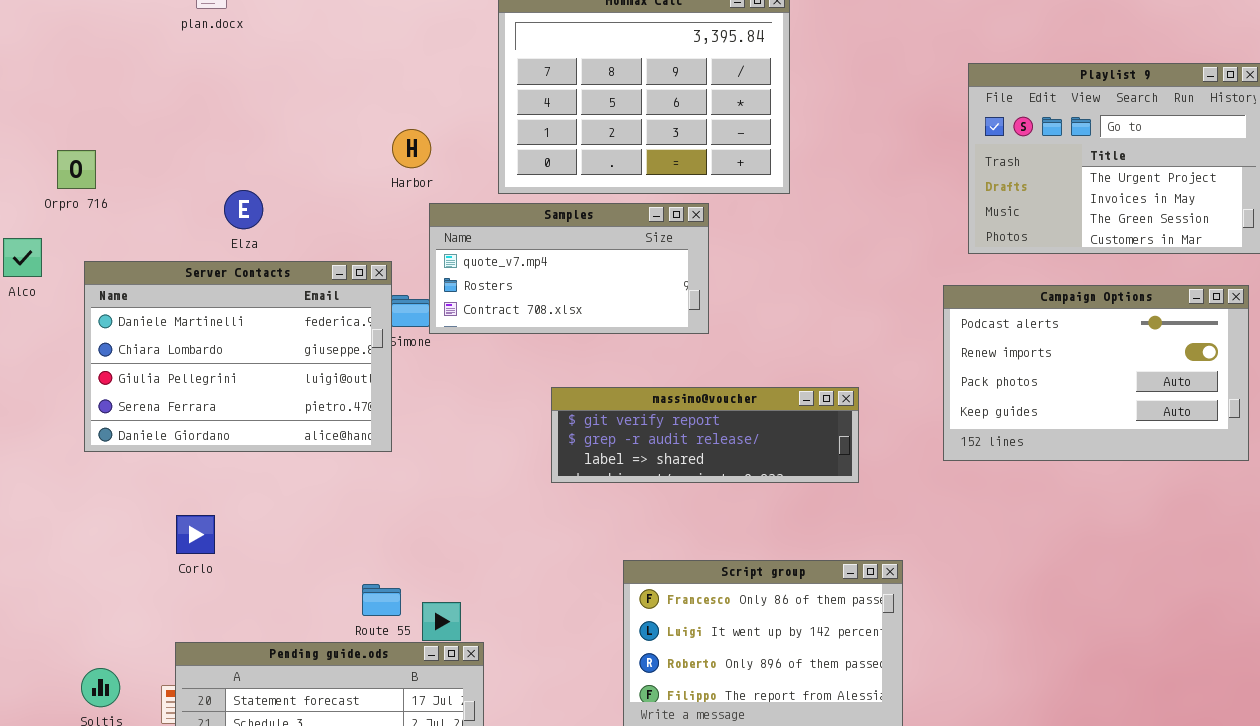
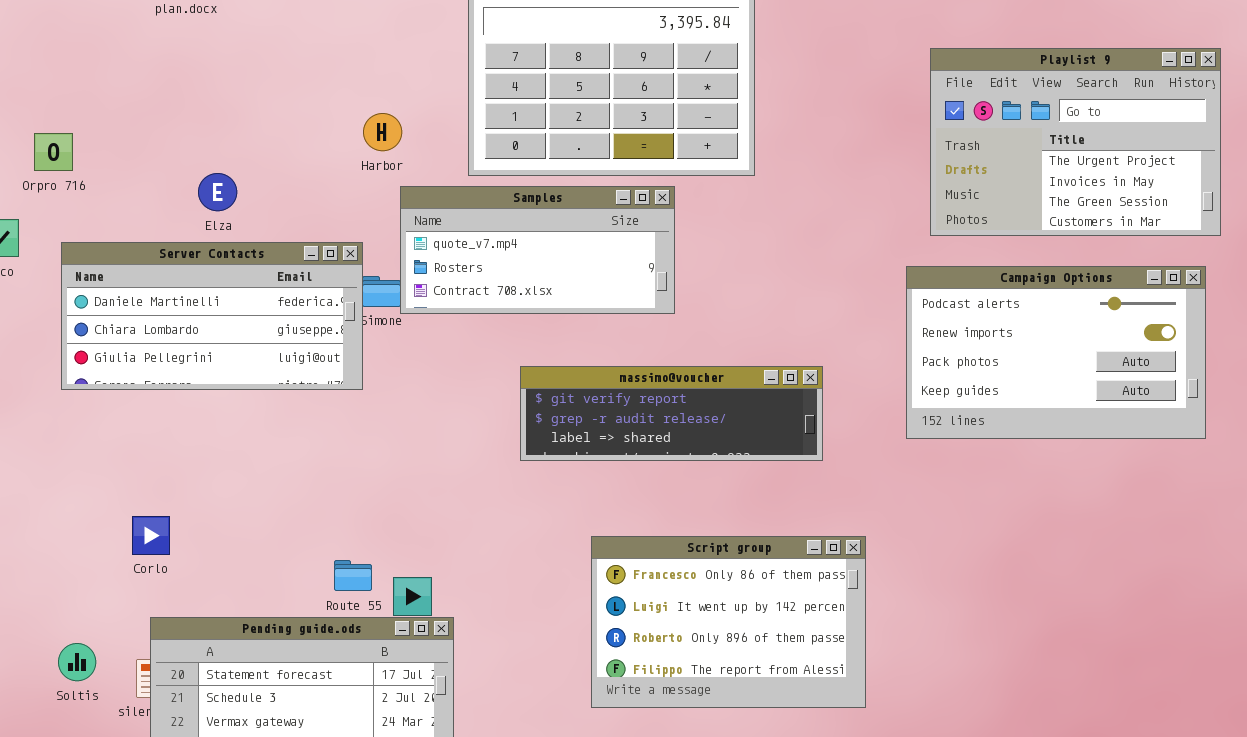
Server Contacts: [84,261,392,452] -> [61,242,363,390], resized
Corlo: [176,515,215,554] -> [132,516,170,555], moved

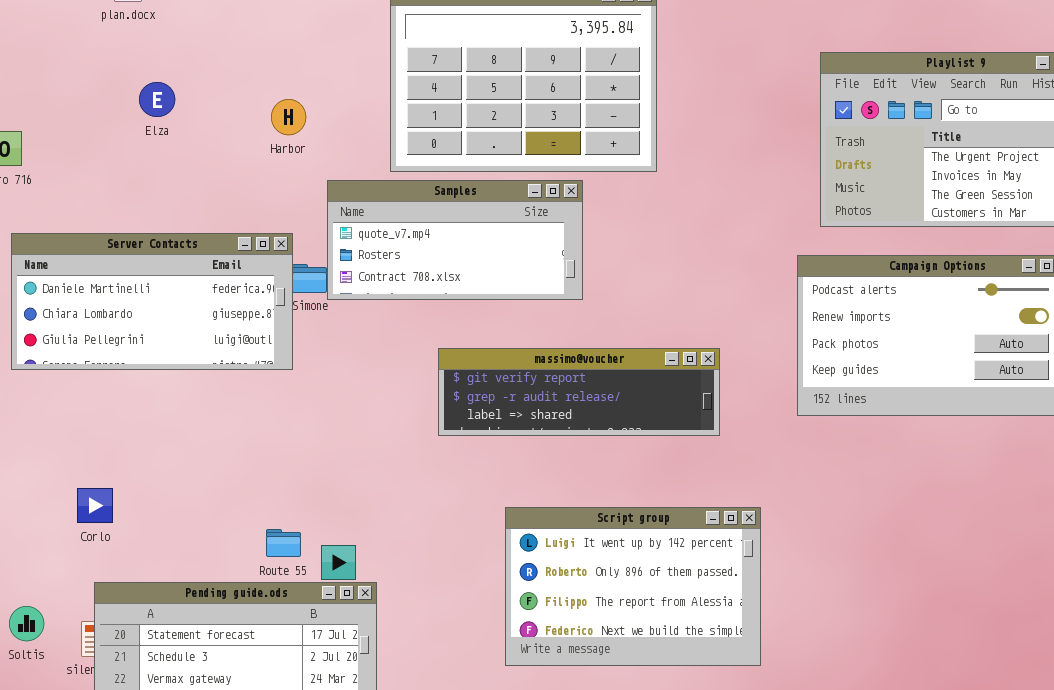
Harbor: [363,113,402,151] -> [271,99,306,135], moved
Elza: [198,173,237,211] -> [139,82,175,117], moved
Script group: [591,536,866,708] -> [505,507,761,666], scrolled down 1 row

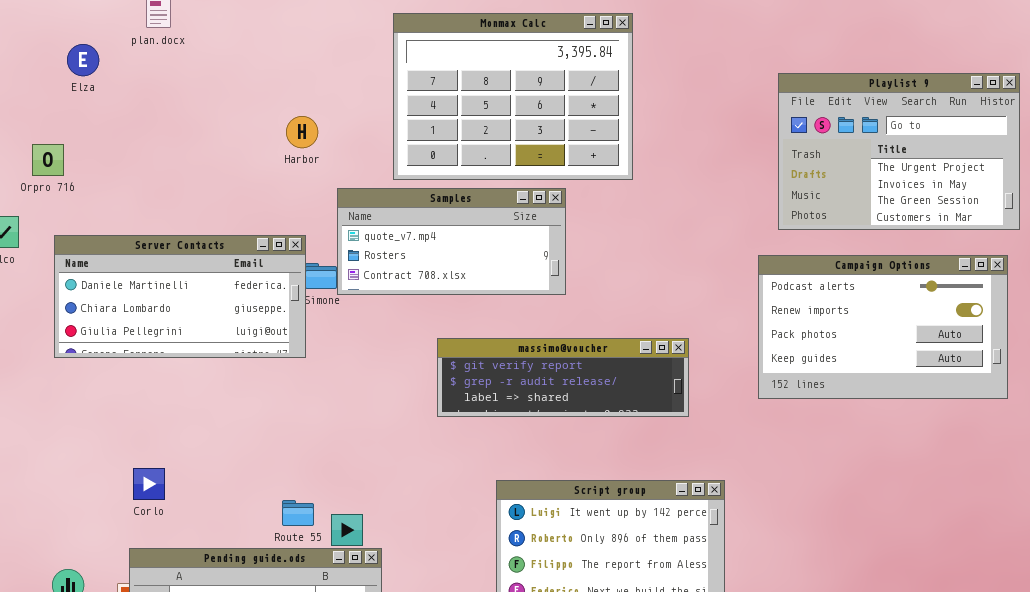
Elza: [139,82,175,117] -> [67,44,99,76], moved
Corlo: [77,488,113,523] -> [133,468,165,500], moved

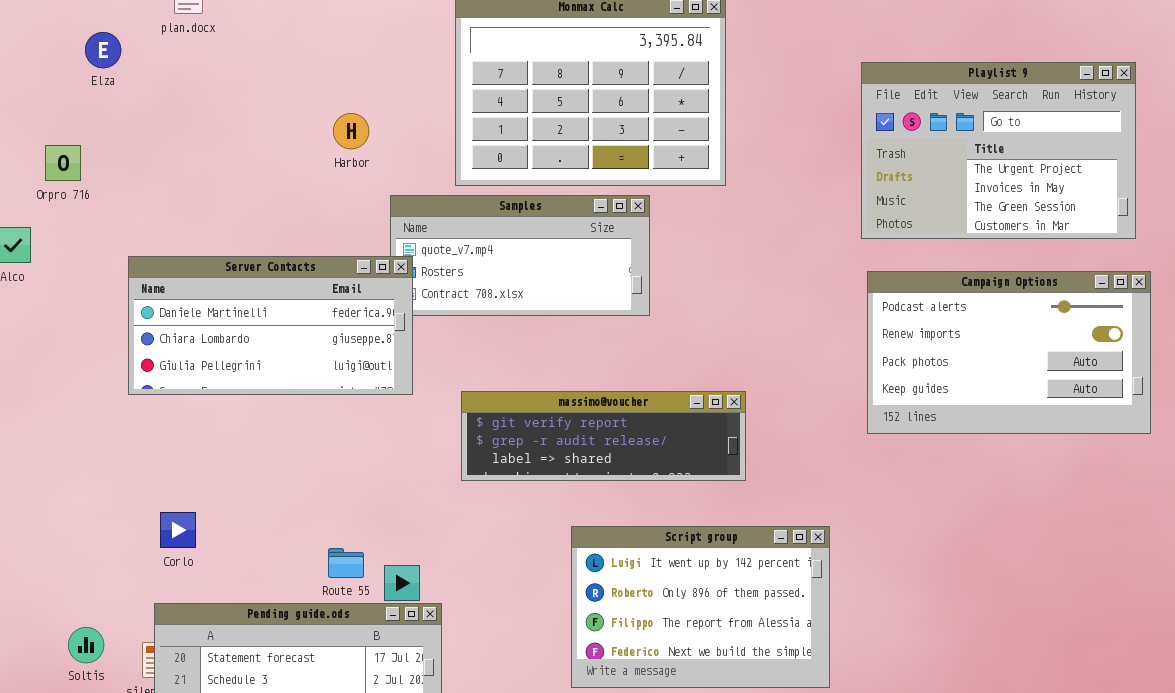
Playlist 9: [778,73,1020,230] -> [861,62,1136,239], moved
Server Contacts: [54,235,306,358] -> [128,256,413,395], moved
massimo@voucher: [437,338,689,417] -> [461,391,746,481], moved

